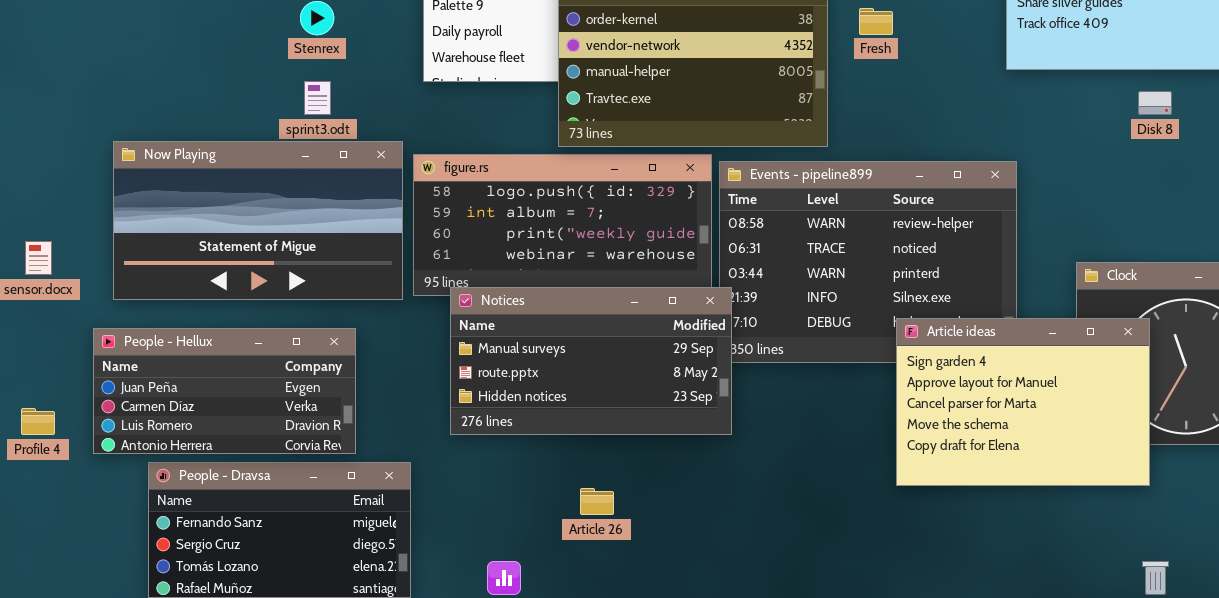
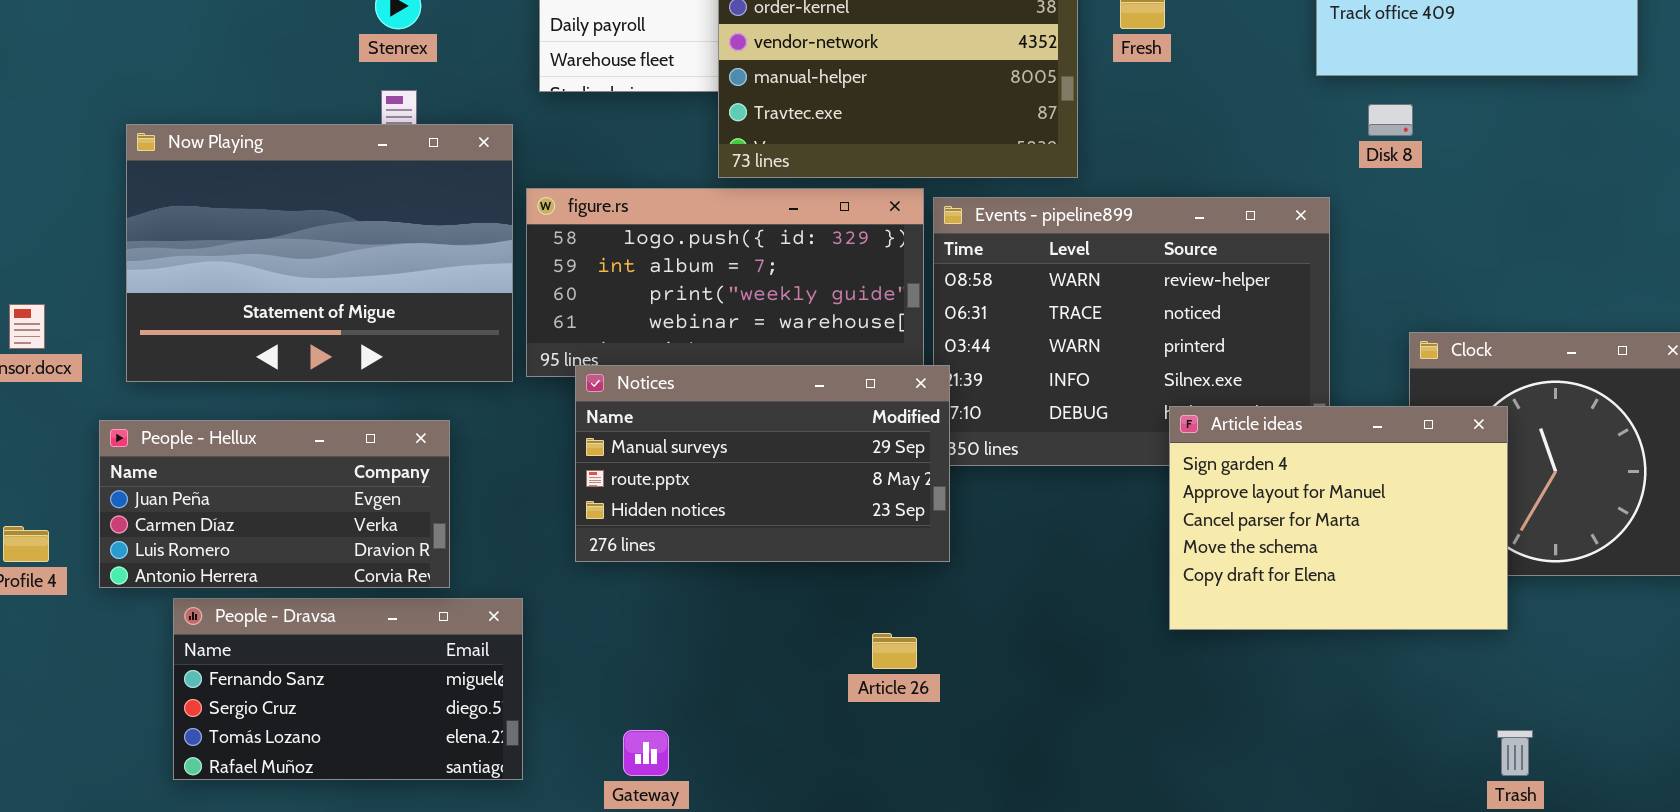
Disk 8: [1138,91,1172,115] -> [1368,104,1413,136], moved
Now Playing: [113,141,403,300] -> [126,124,513,382], resized
Article 26: [580,488,614,515] -> [872,633,917,669], moved

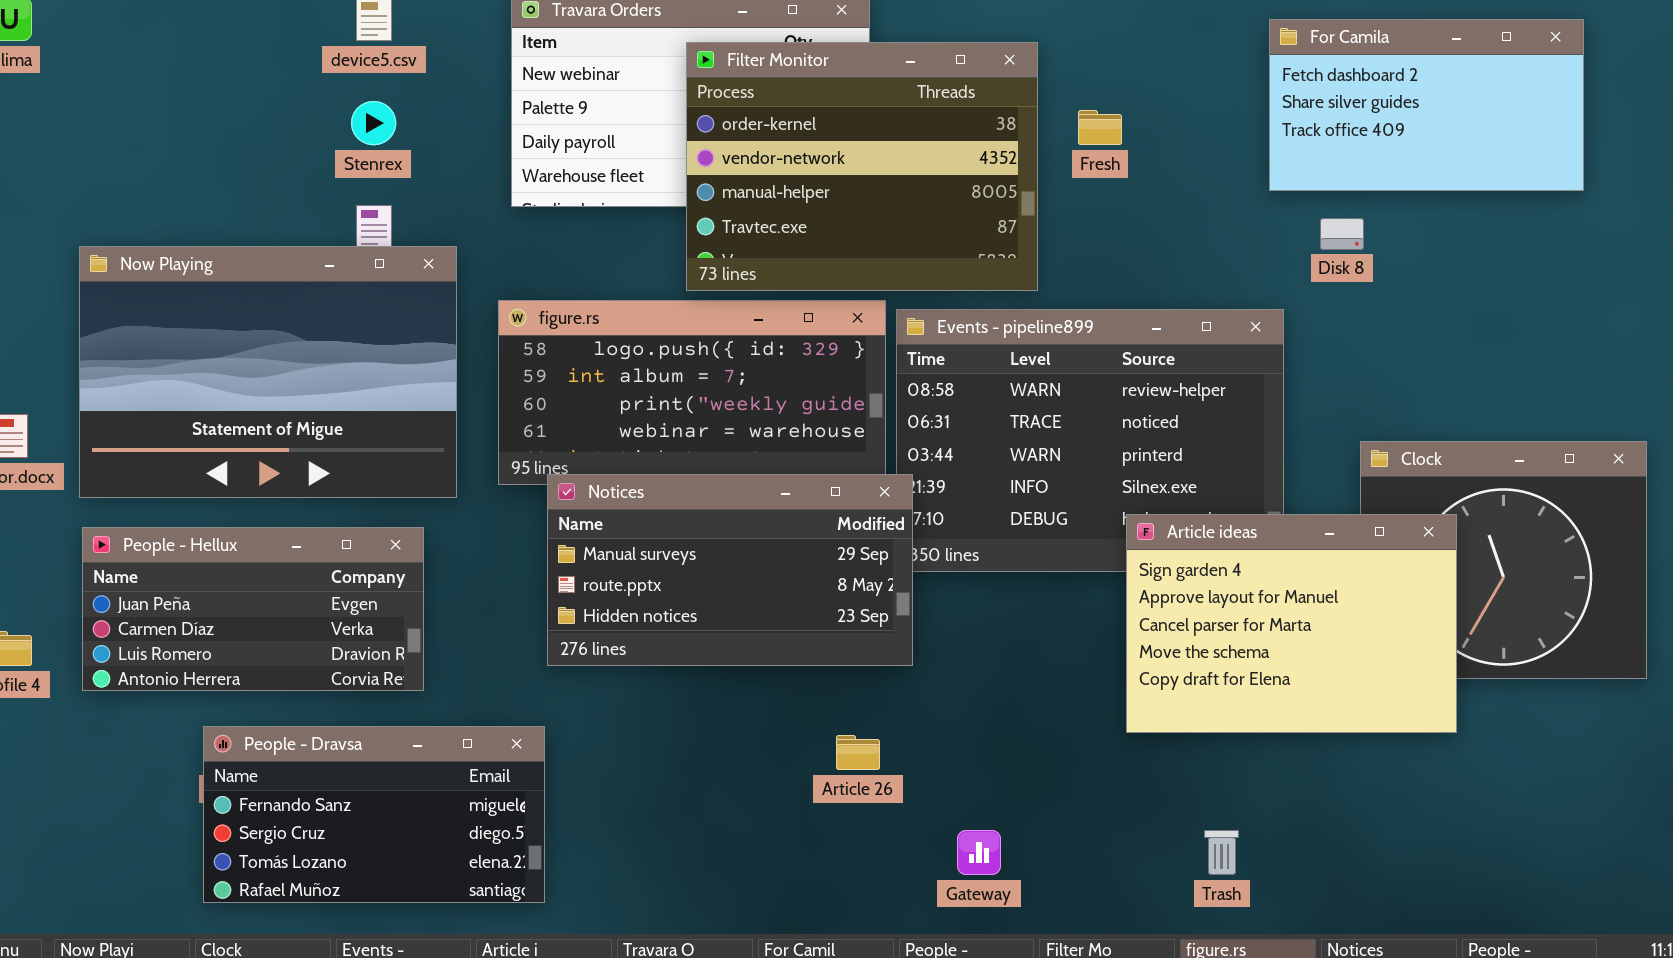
Now Playing: [126,124,513,382] -> [79,246,457,498], moved
People - Dravsa: [173,598,523,780] -> [203,726,545,903], moved
Gateway: [623,730,669,776] -> [957,830,1001,875], moved
Trash: [1497,730,1533,776] -> [1204,830,1239,875], moved

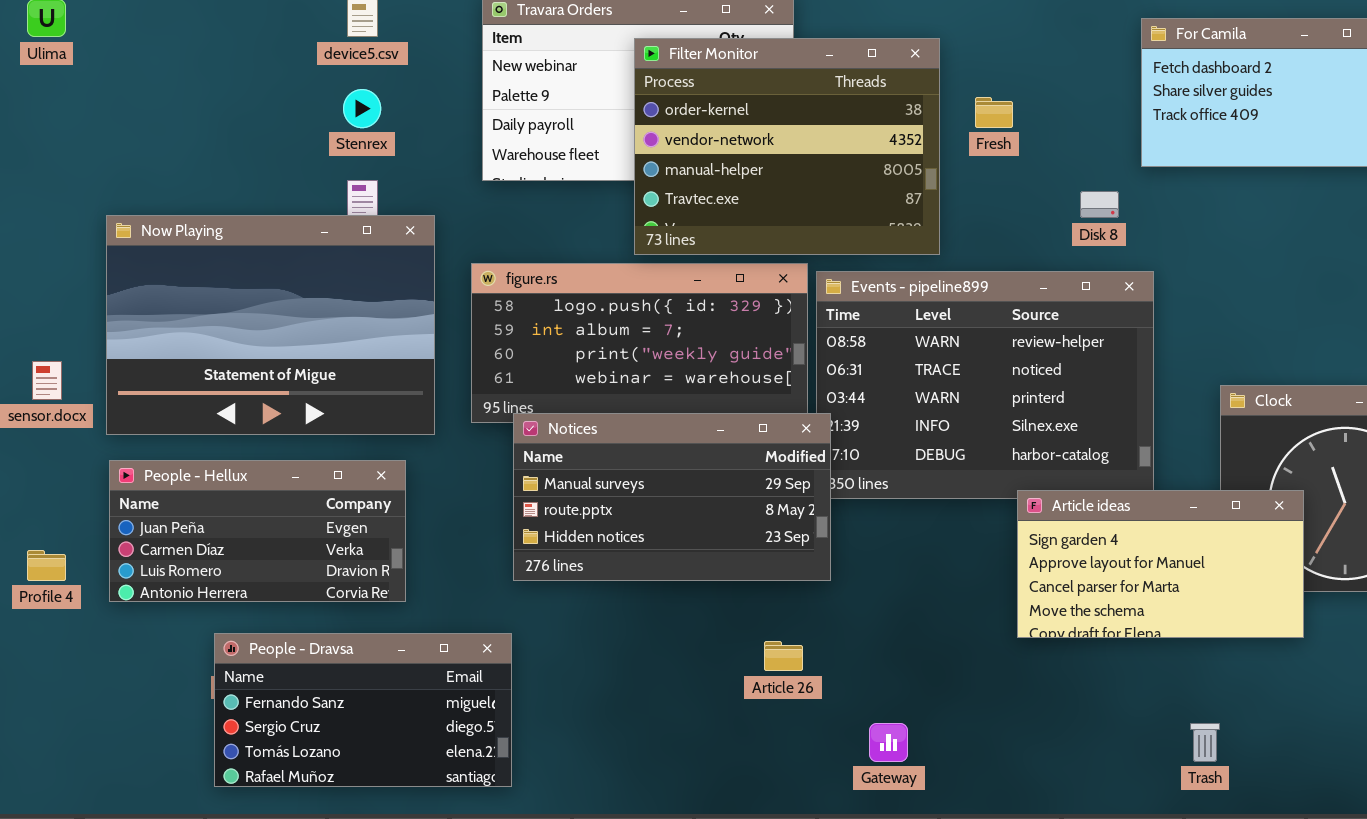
Disk 8: [1320,218,1364,250] -> [1080,191,1119,218], moved
Article ideas: [1126,514,1457,733] -> [1017,490,1304,638], resized
Trash: [1204,830,1239,875] -> [1190,723,1220,762], moved

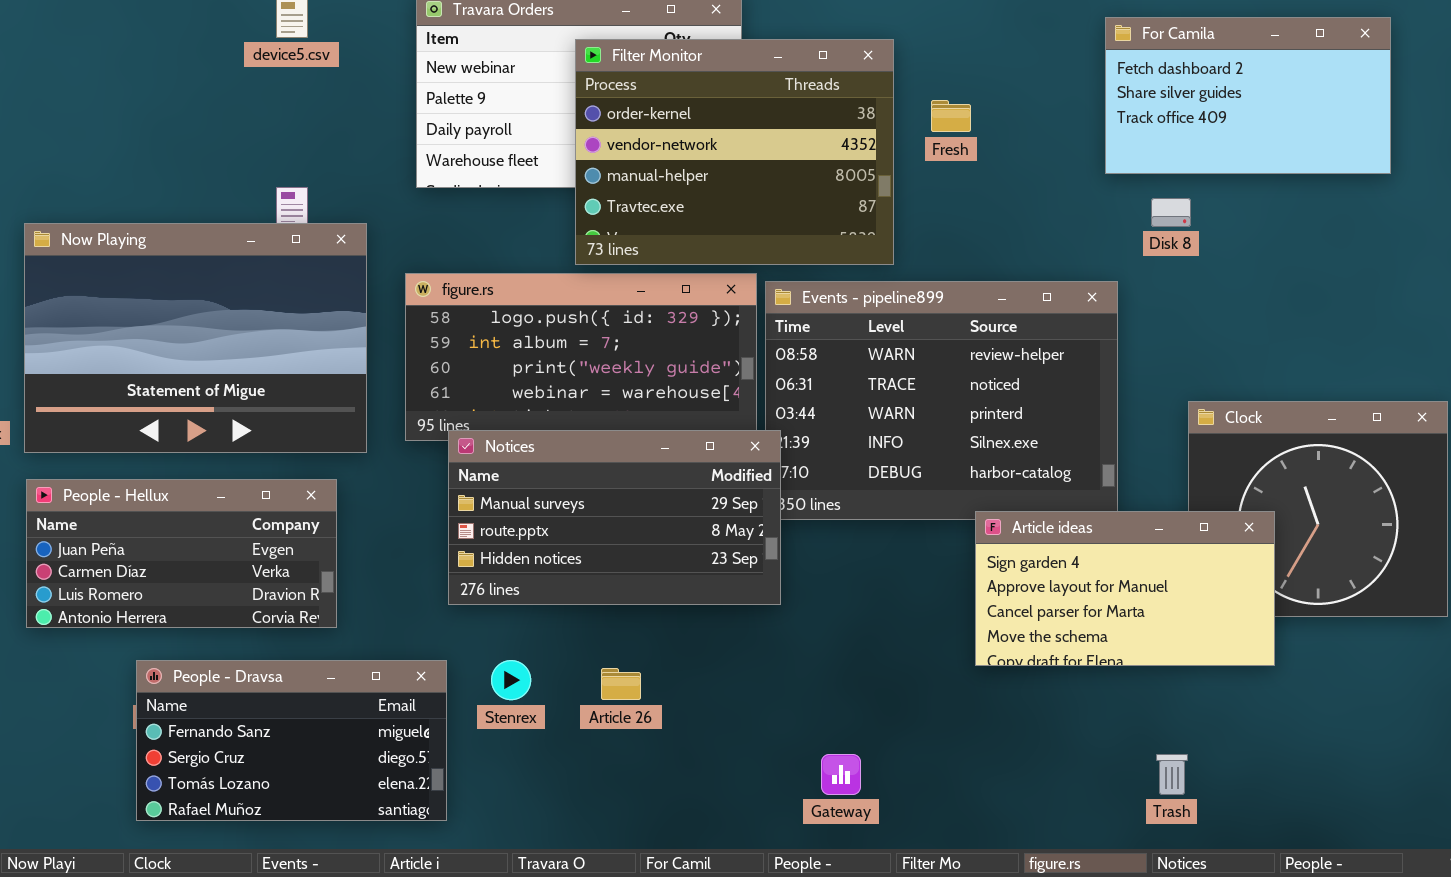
Stenrex: [343,89,381,128] -> [491,660,531,700], moved
Disk 8: [1080,191,1119,218] -> [1151,198,1191,227], moved
Article 26: [764,641,803,671] -> [601,668,641,700], moved

